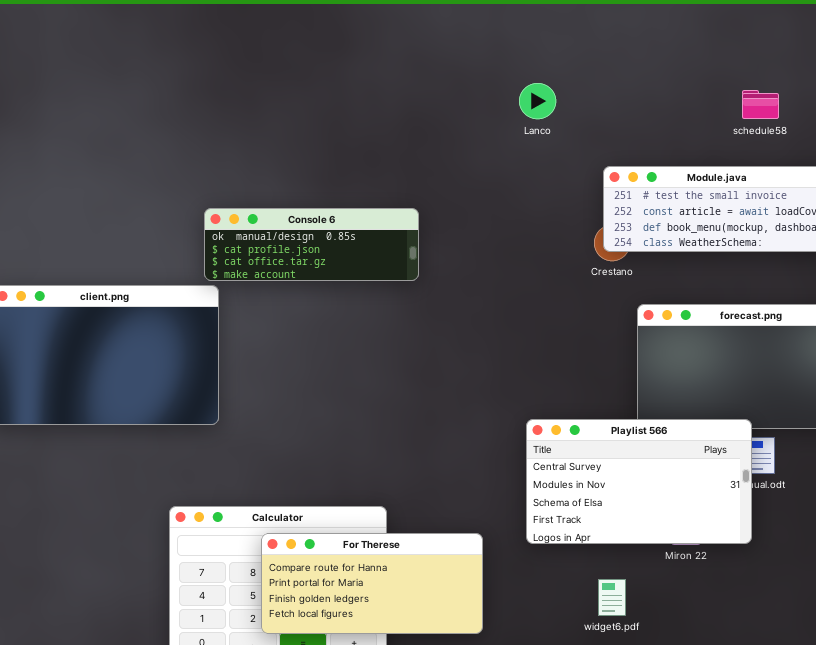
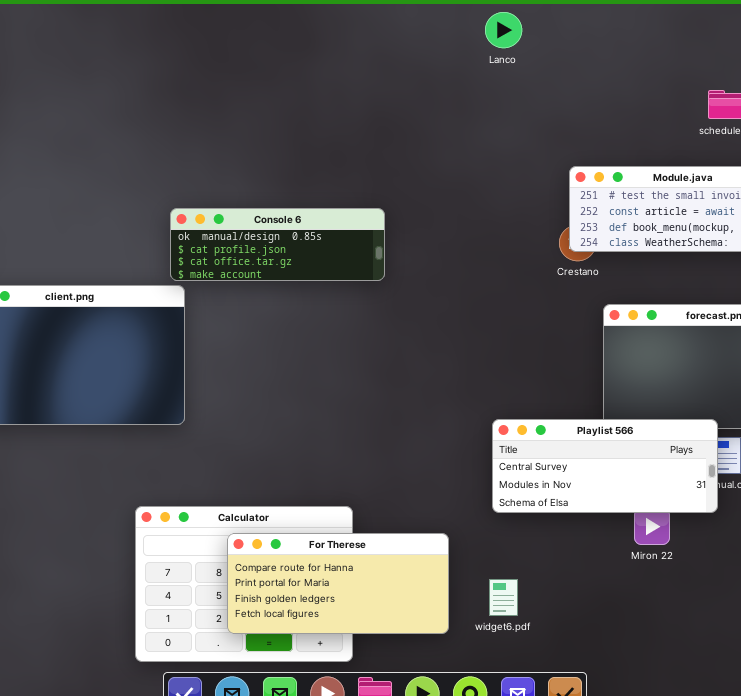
Lanco: [519,83,556,119] -> [485,12,522,48], moved
Playlist 566: [526,419,752,544] -> [492,419,718,513], resized
widget6.pdf: [598,579,626,616] -> [489,579,518,616], moved

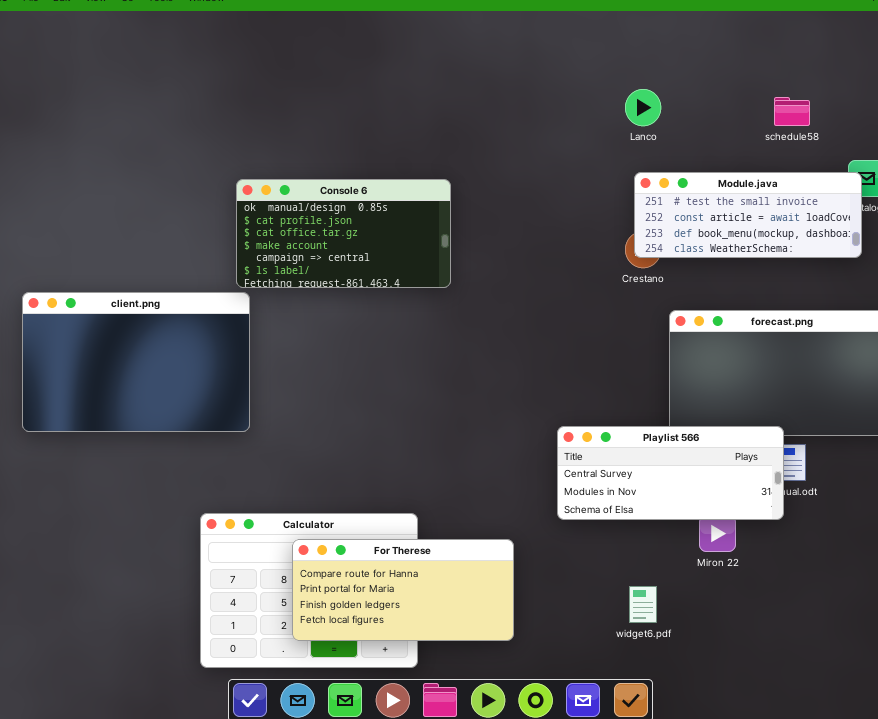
Lanco: [485,12,522,48] -> [625,89,661,126], moved
Console 6: [170,208,385,281] -> [236,179,451,288], resized
widget6.pdf: [489,579,518,616] -> [629,586,657,623], moved

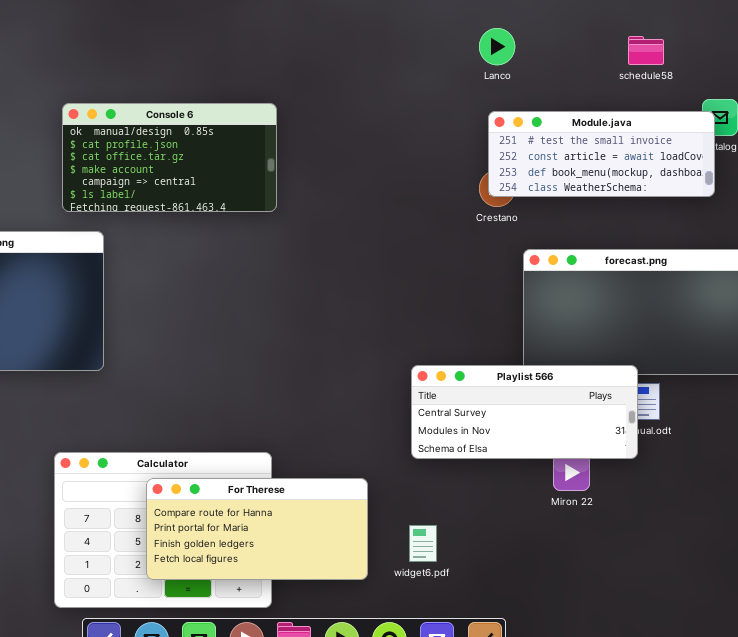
Console 6: [236,179,451,288] -> [62,103,277,212], moved
widget6.pdf: [629,586,657,623] -> [409,525,437,562], moved

